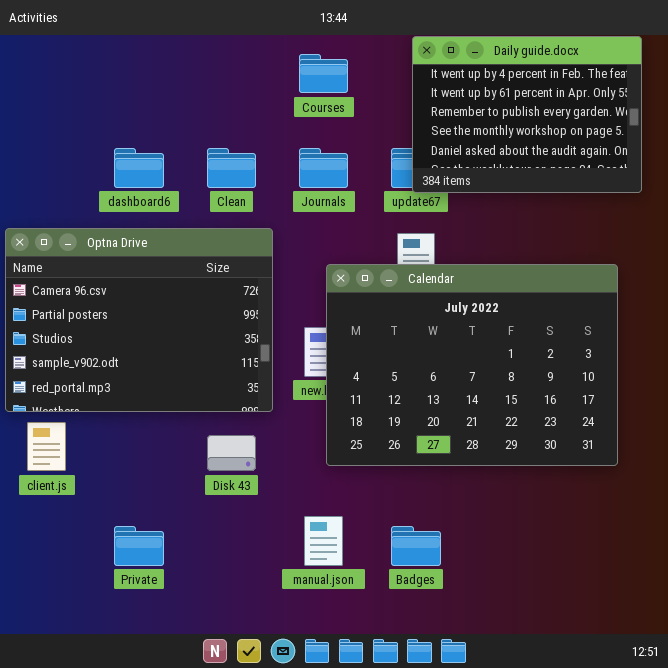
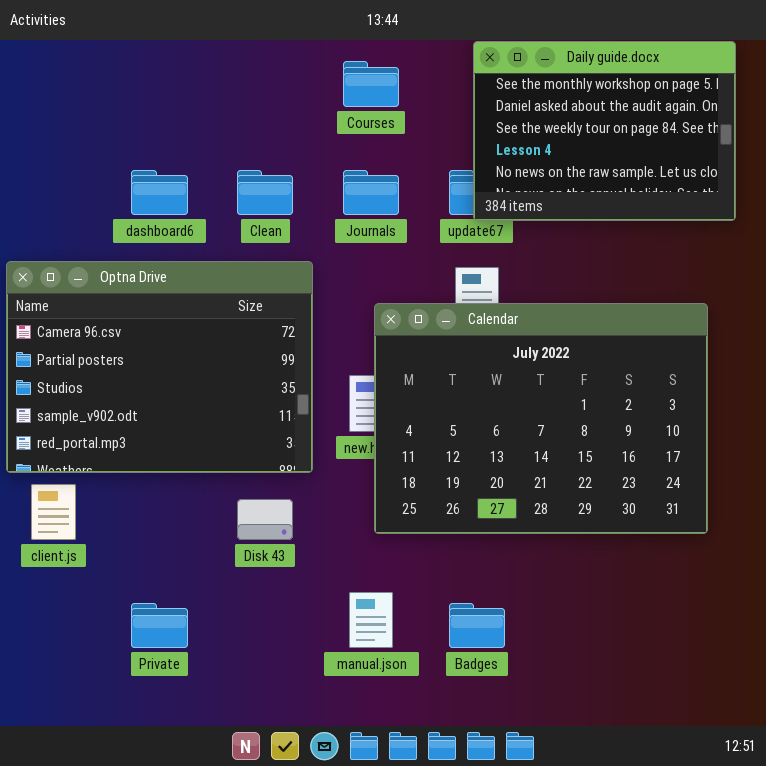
Daily guide.docx: [412,36,642,193] -> [473,41,736,221], scrolled down 3 rows

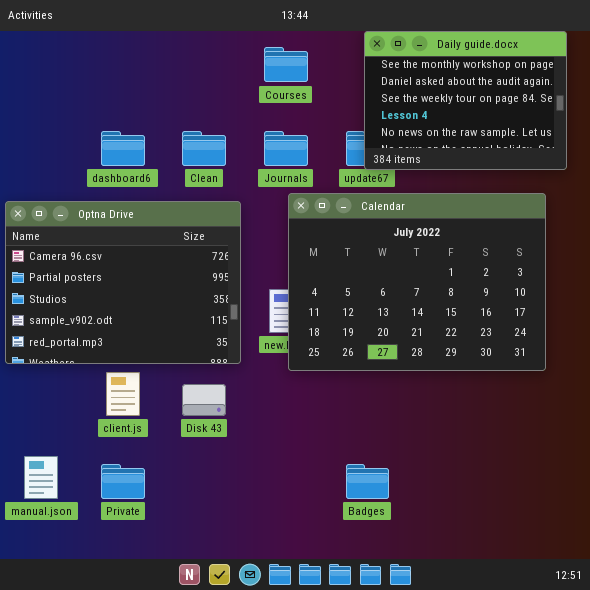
Calendar: [374,303,708,534] -> [288,193,546,371], moved
client.js: [31,484,76,540] -> [106,372,140,416], moved
manual.json: [349,592,393,648] -> [24,456,58,499], moved

